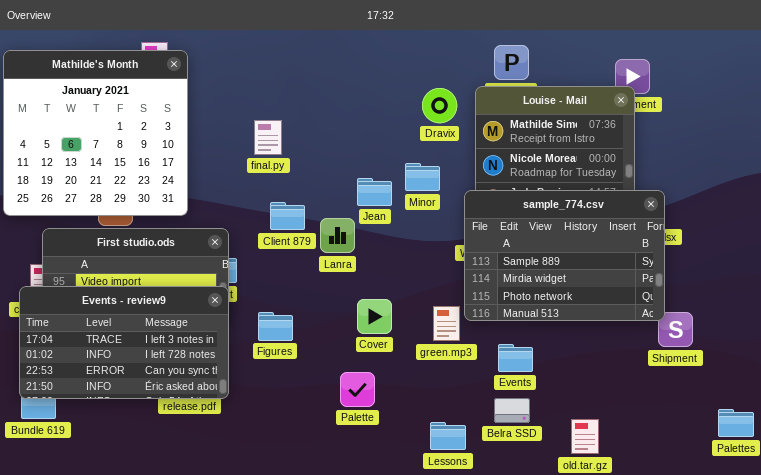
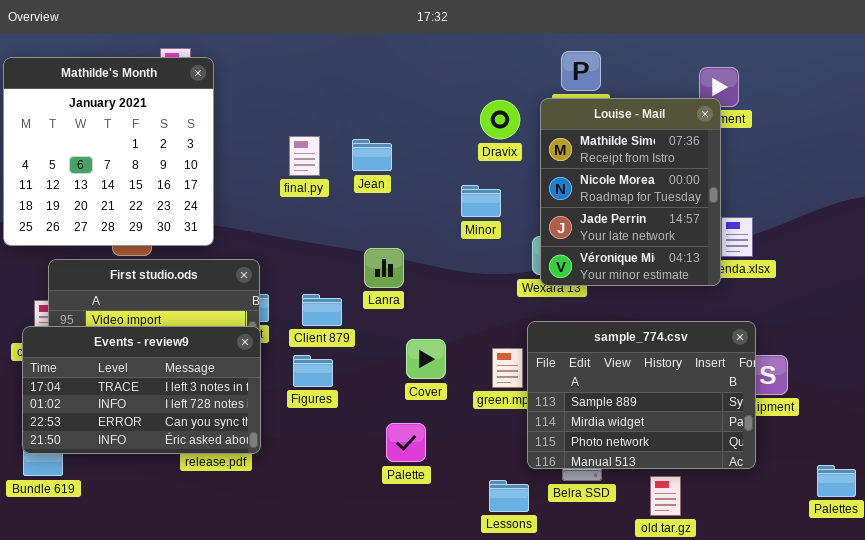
Jean: [357,178,392,206] -> [352,139,392,171], moved
sample_774.csv: [464,190,665,321] -> [527,321,756,469], moved
Client 879: [270,202,305,230] -> [302,294,342,326], moved

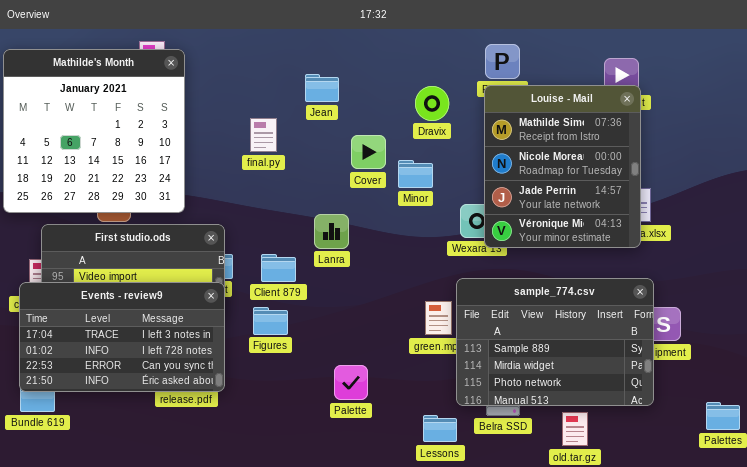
Louise - Mail: [540,98,721,286] -> [484,85,641,248], moved
Jean: [352,139,392,171] -> [305,74,339,102], moved
Cover: [406,339,446,379] -> [351,135,386,169], moved

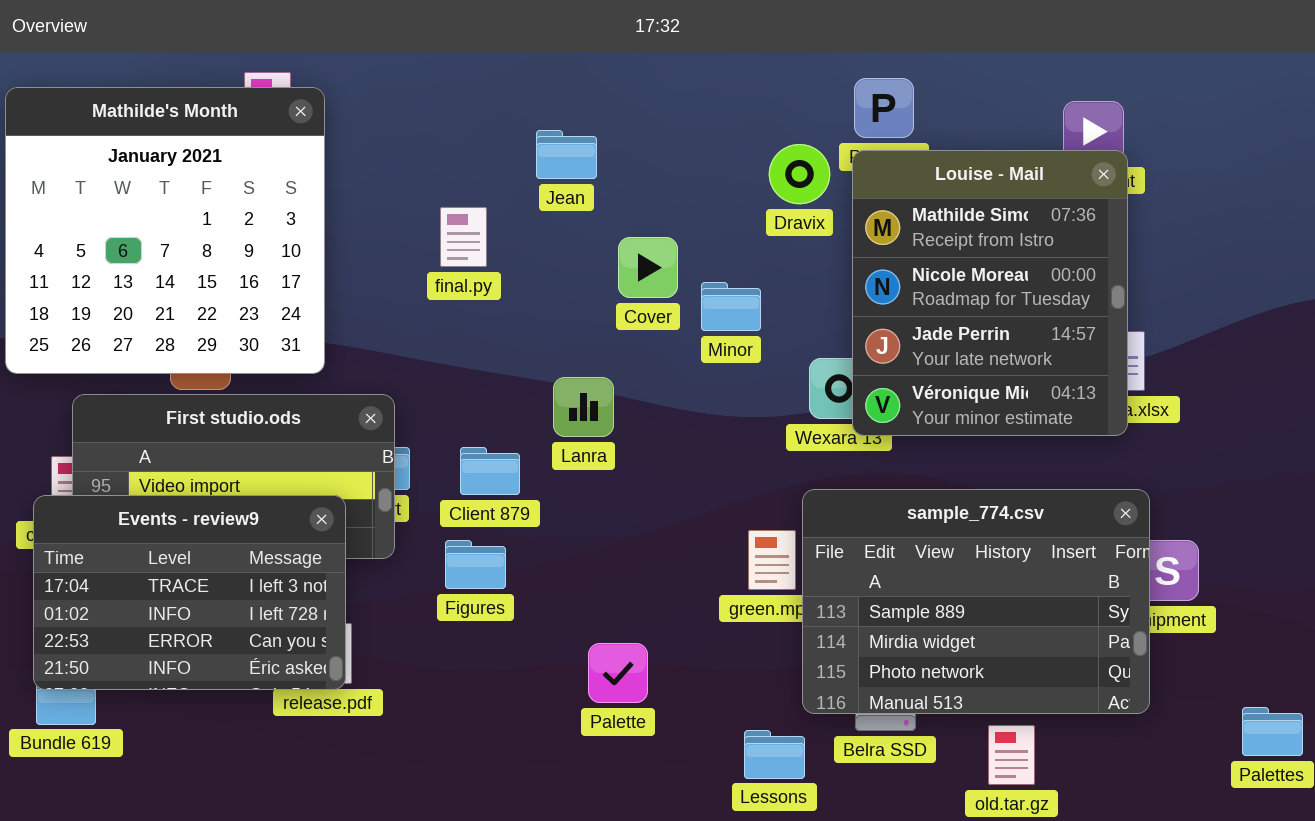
Dravix: [415,86,449,121] -> [769,144,830,204], moved
Events - review9: [19,282,225,392] -> [33,495,346,690], resized

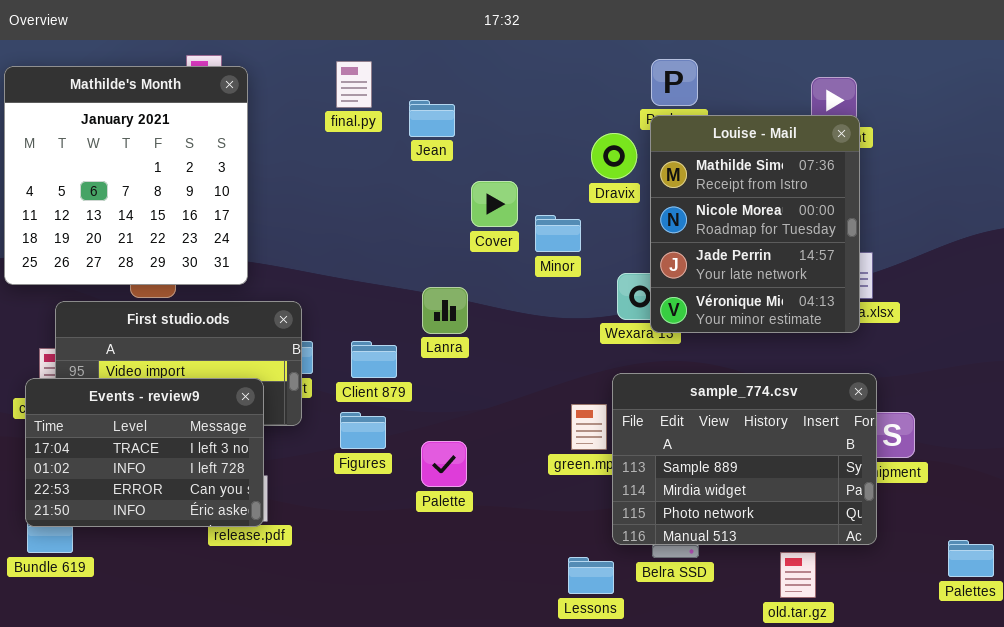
Dravix: [769,144,830,204] -> [591,133,637,179], moved
final.py: [440,207,487,267] -> [336,61,372,108], moved
Palette: [588,643,648,703] -> [421,441,467,487], moved
old.tar.gz: [988,725,1035,785] -> [780,552,816,598], moved

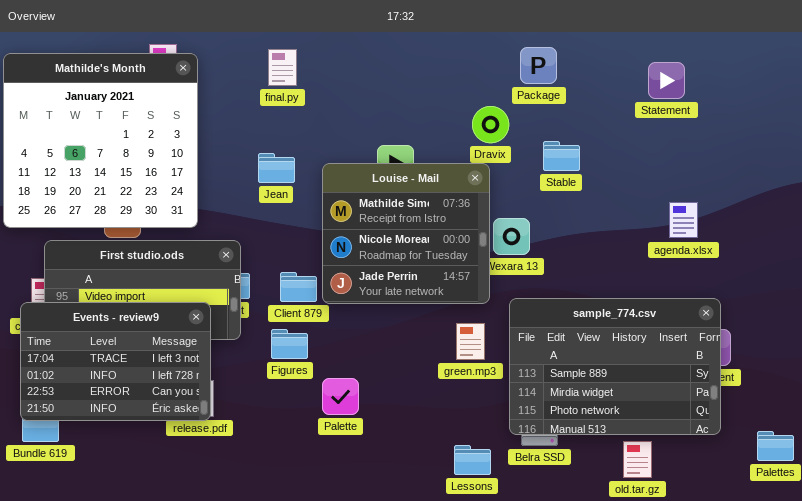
Jean: [409,100,455,137] -> [258,153,295,183], moved
Louise - Mail: [650,115,860,333] -> [322,163,490,304], moved, resized
sample_774.csv: [612,373,877,545] -> [509,298,721,435], moved
Palette: [421,441,467,487] -> [322,378,359,415], moved

